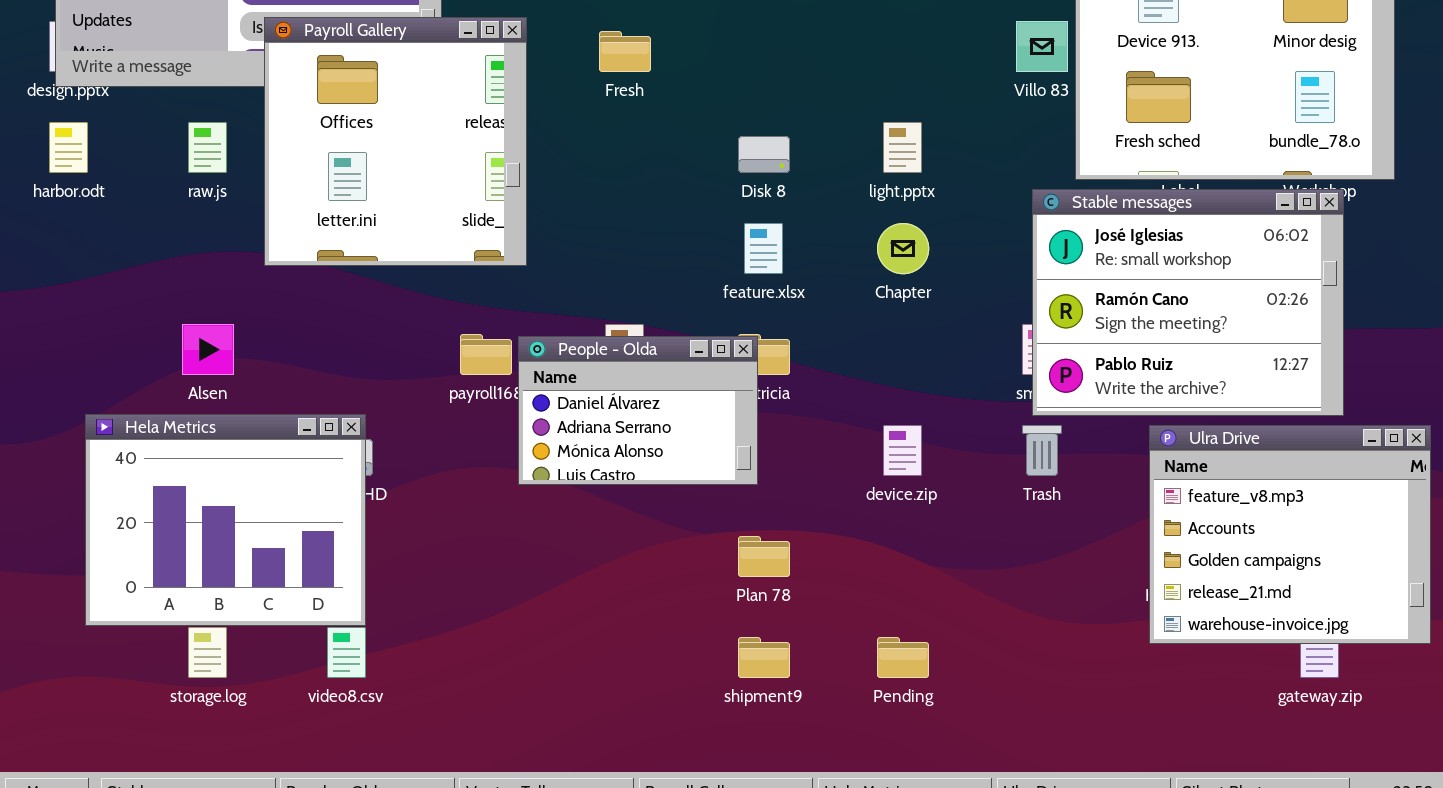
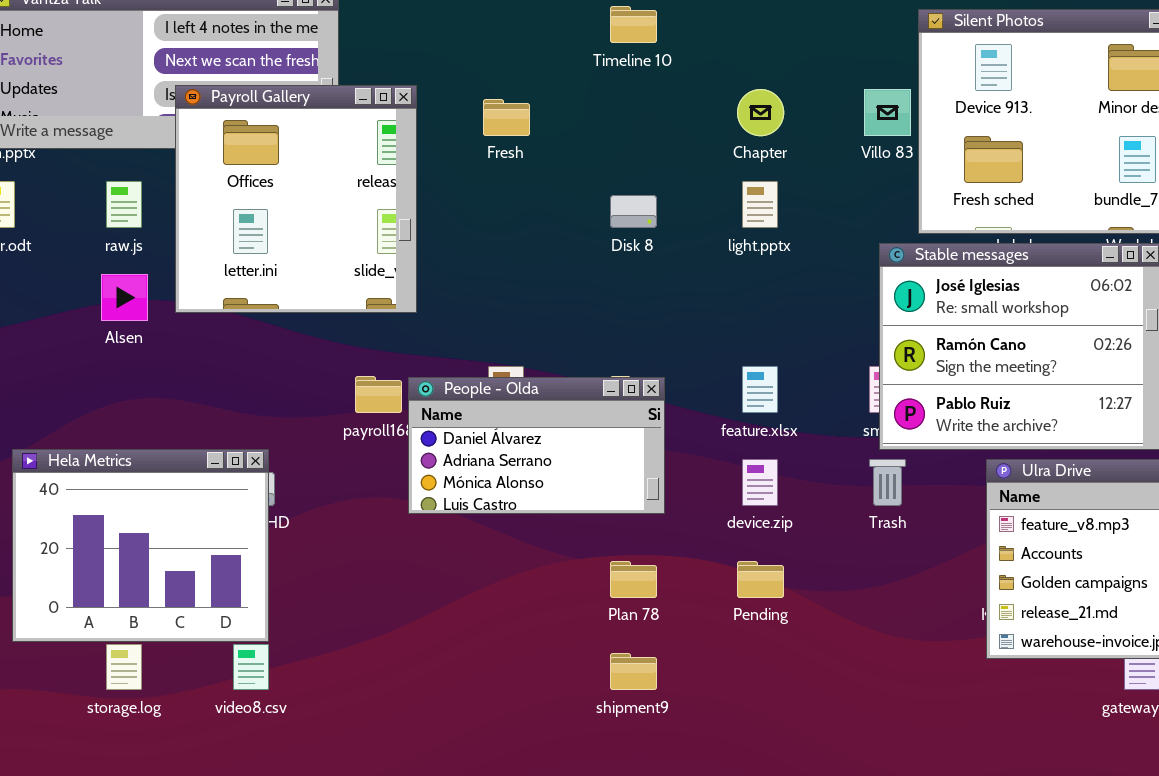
feature.xlsx: [744,223,783,274] -> [742,366,778,413], moved
Chapter: [877,223,929,274] -> [737,89,784,136], moved
Alsen: [182,324,234,375] -> [101,274,148,321], moved
People - Olda: [518,336,758,485] -> [408,377,665,514], resized
Pending: [877,637,929,678] -> [737,561,784,598], moved

